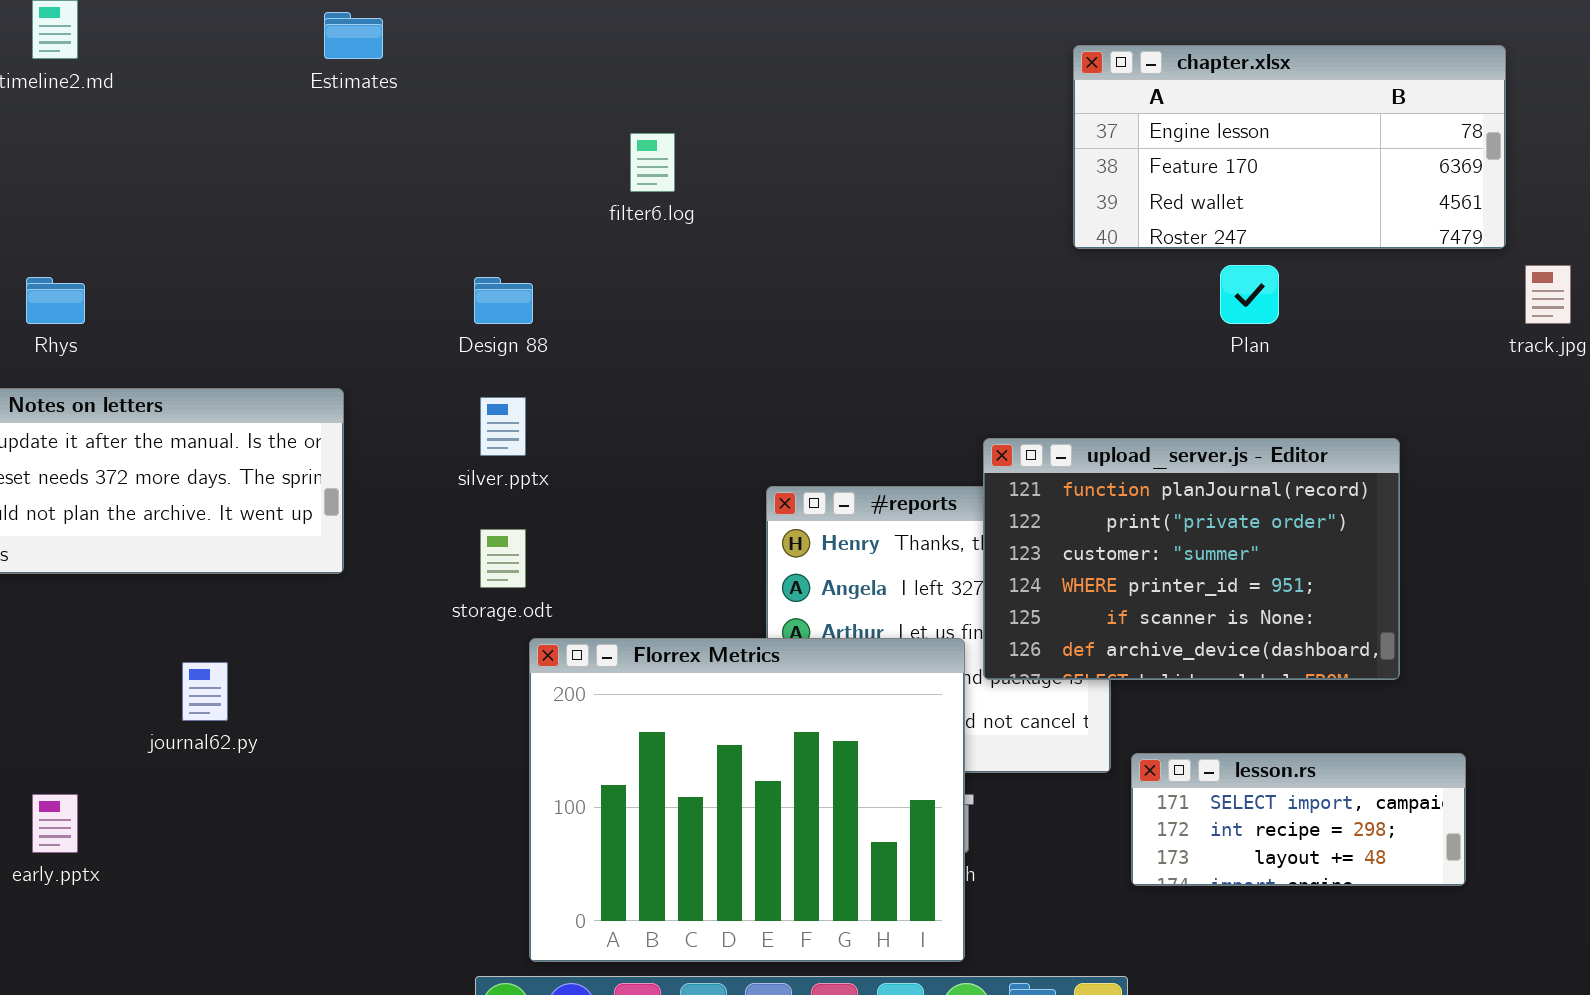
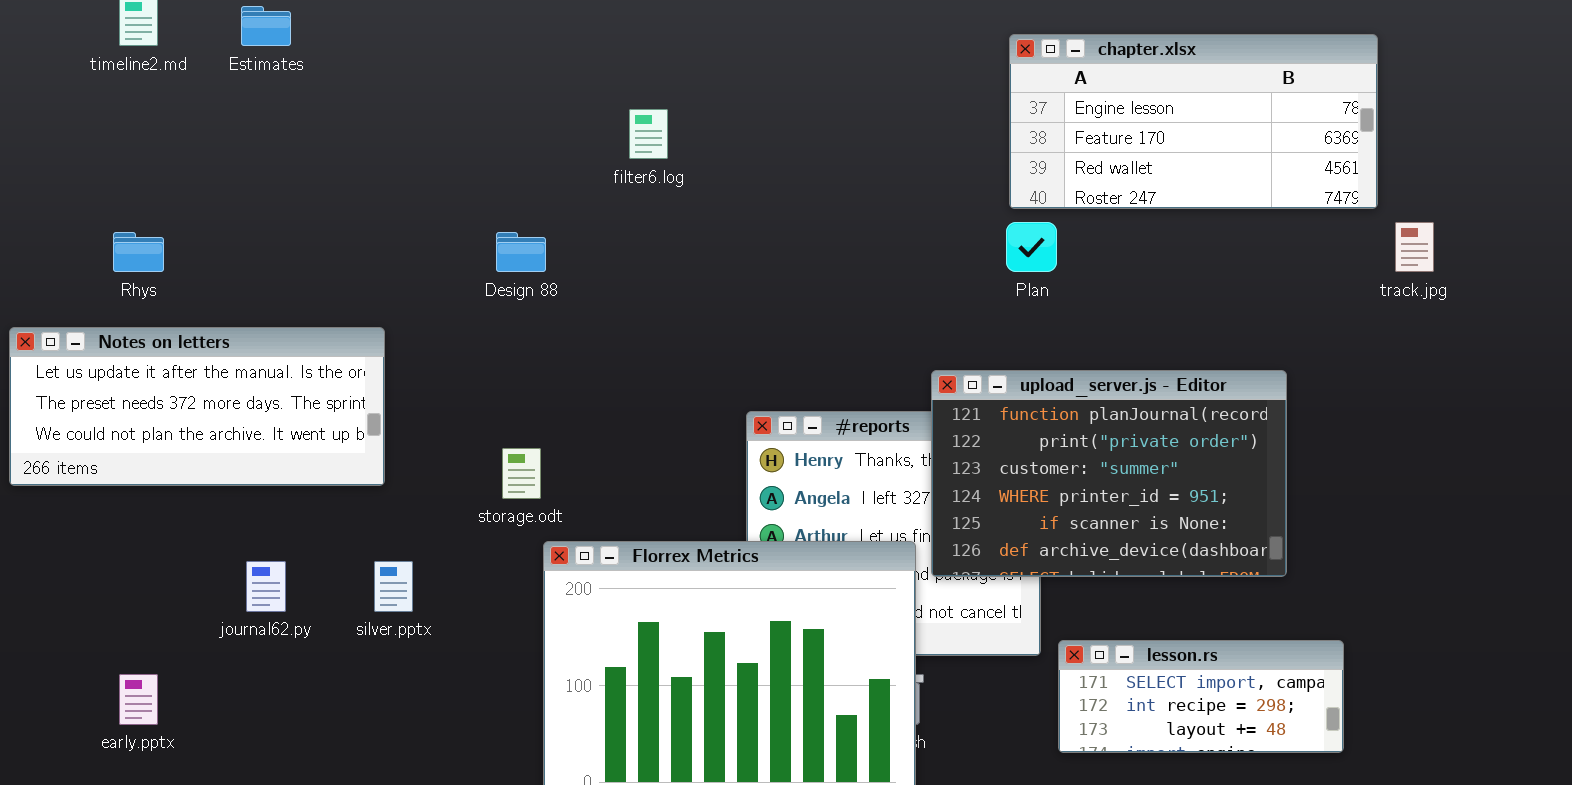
Estimates: [324,12,383,59] -> [241,6,291,46], moved
Plan: [1220,265,1279,324] -> [1006,222,1057,272], moved
silver.pptx: [480,397,526,456] -> [374,561,413,612], moved

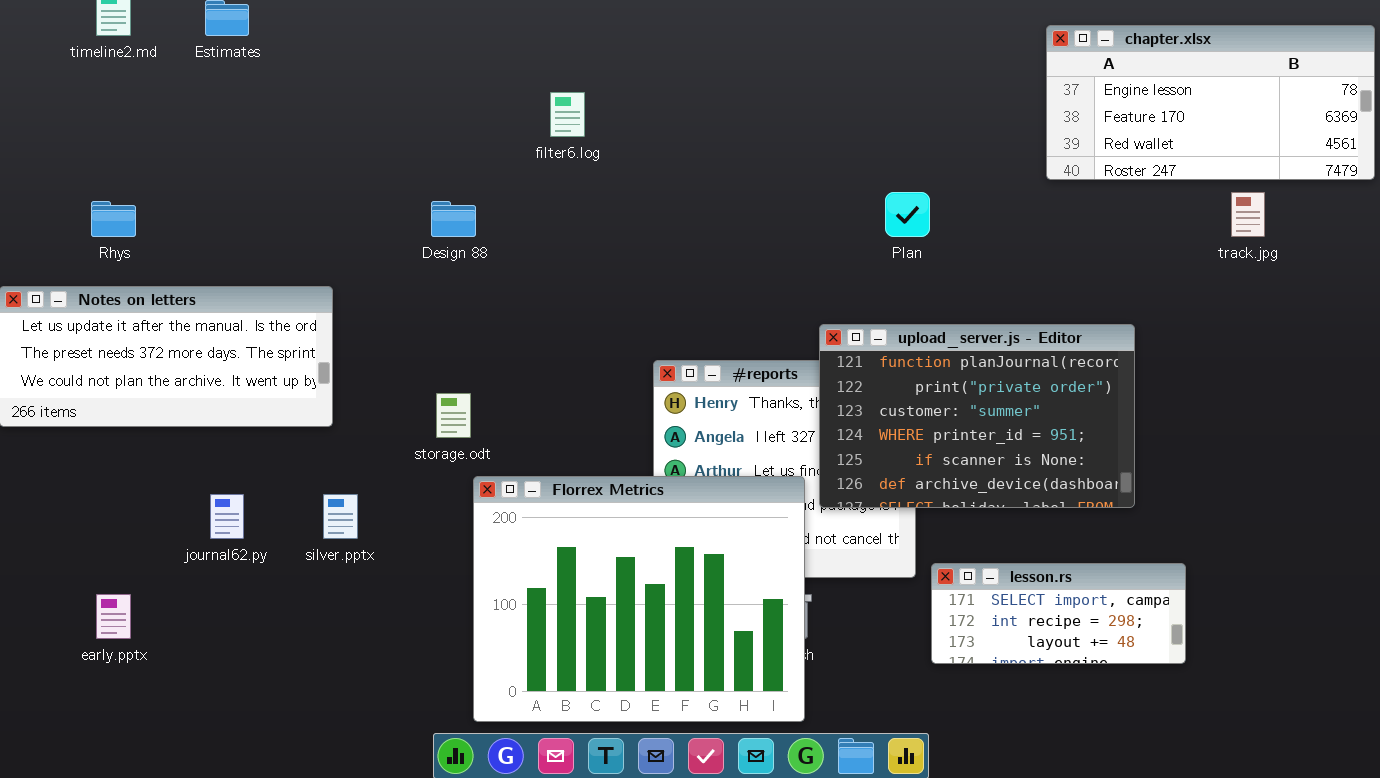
chapter.xlsx: [1009,34,1378,209] -> [1046,25,1375,180], moved

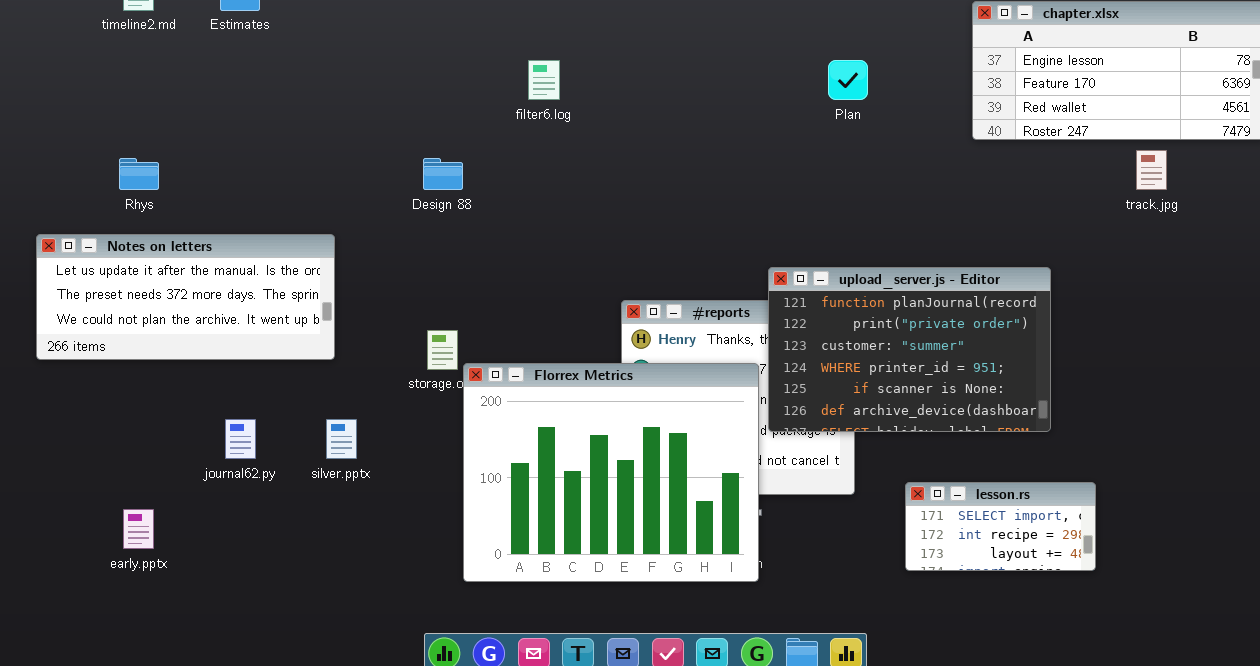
Plan: [885,192,930,237] -> [828,60,868,100], moved
Florrex Metrics: [473,476,805,722] -> [463,363,759,582], moved
lesson.rs: [931,563,1186,664] -> [905,482,1096,571], resized

